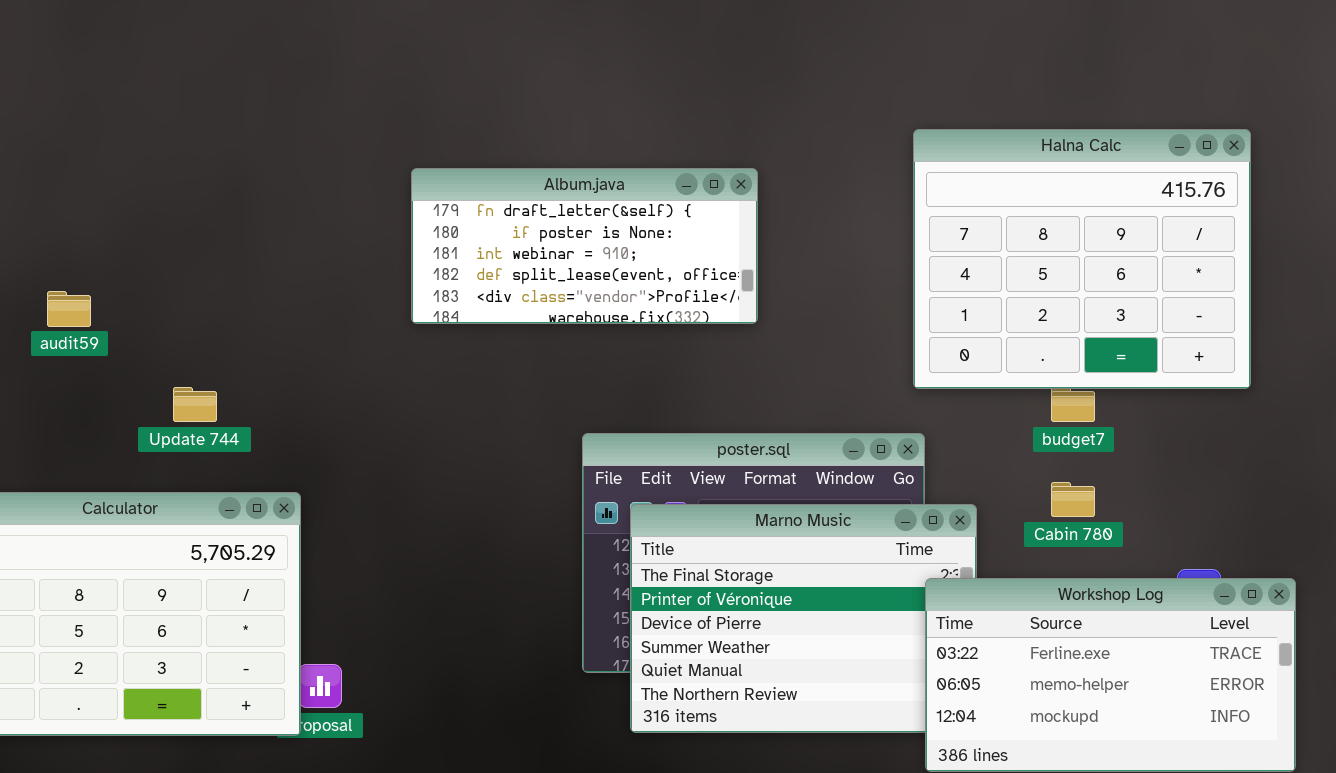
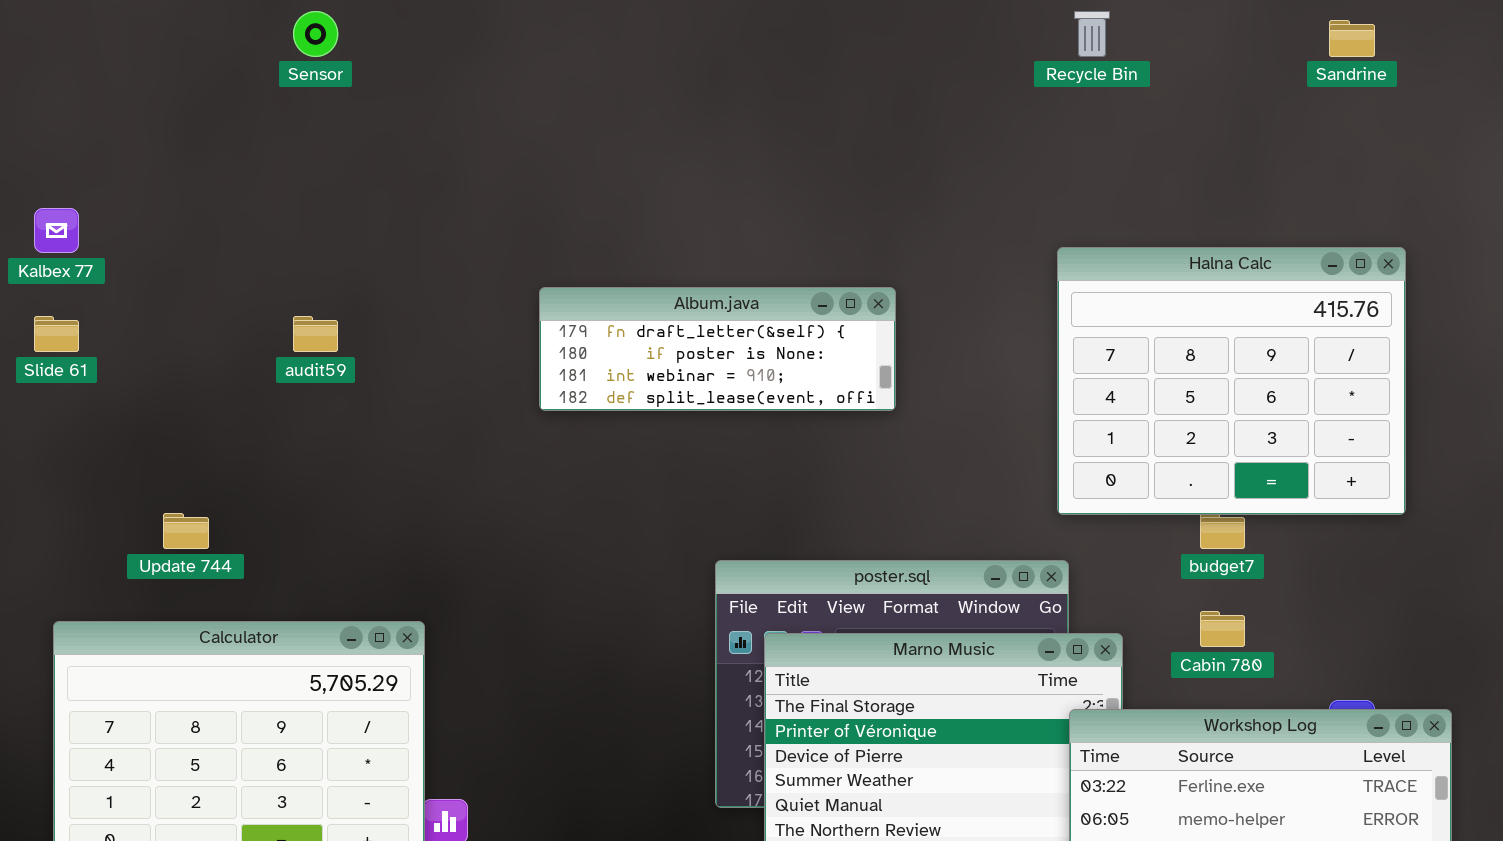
Album.java: [411,168,758,324] -> [539,287,896,411], resized
audit59: [47,291,91,327] -> [293,316,338,352], moved
Update 744: [173,387,217,422] -> [163,513,209,549], moved

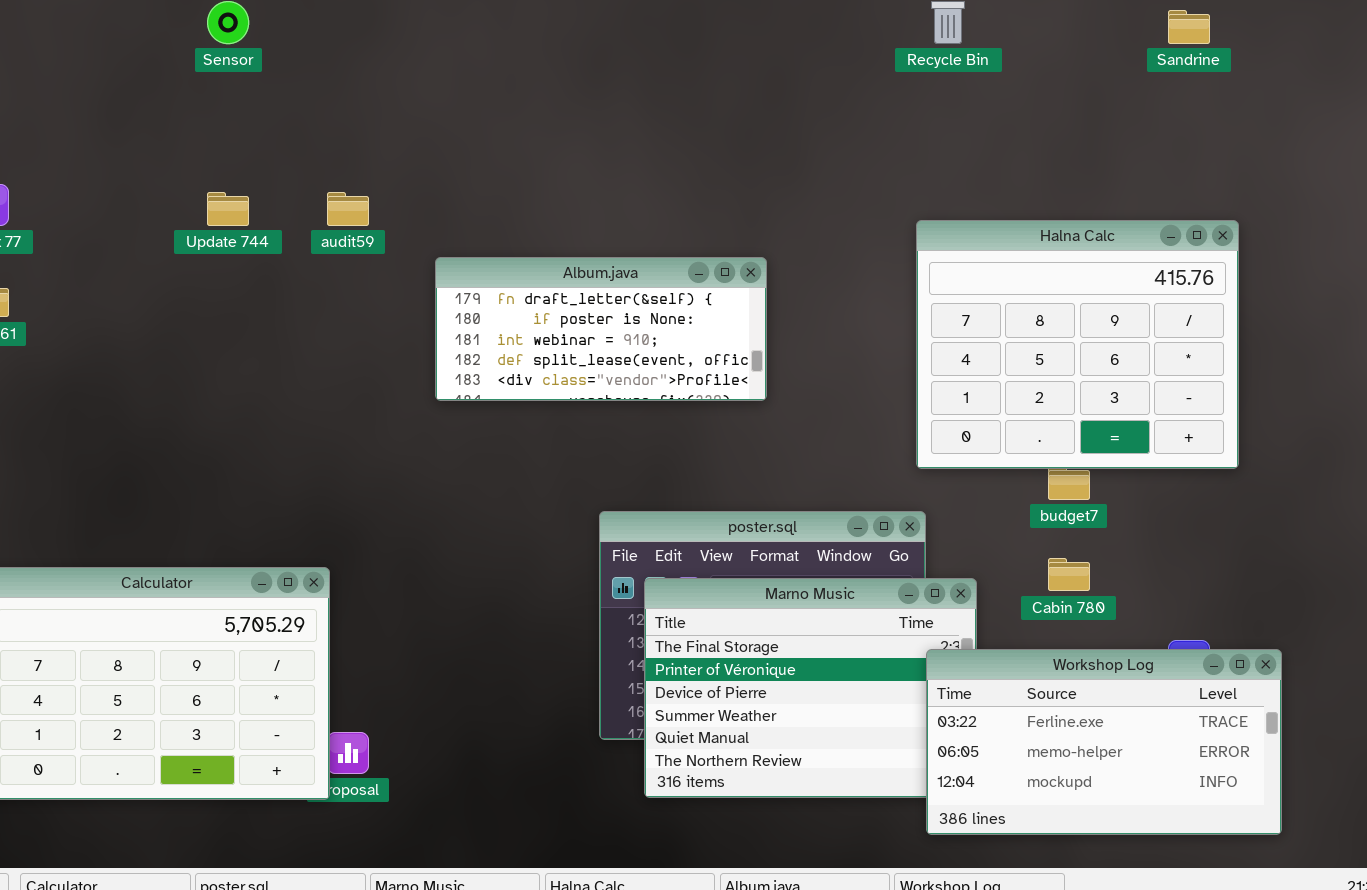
Album.java: [539,287,896,411] -> [435,257,767,401], resized
audit59: [293,316,338,352] -> [327,192,369,226], moved
Update 744: [163,513,209,549] -> [207,192,249,226], moved

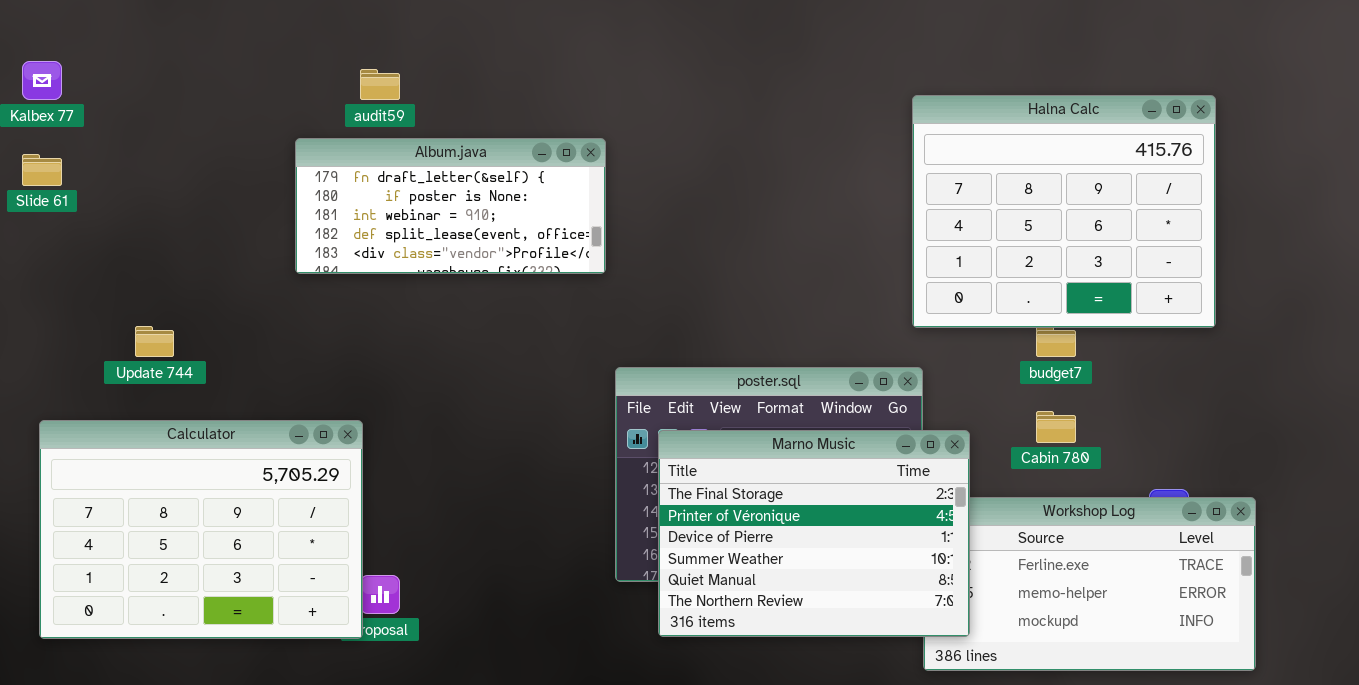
Update 744: [207,192,249,226] -> [135,326,174,357], moved
Album.java: [435,257,767,401] -> [295,138,606,274], moved
Marno Music: [644,578,977,798] -> [658,430,970,637], raised

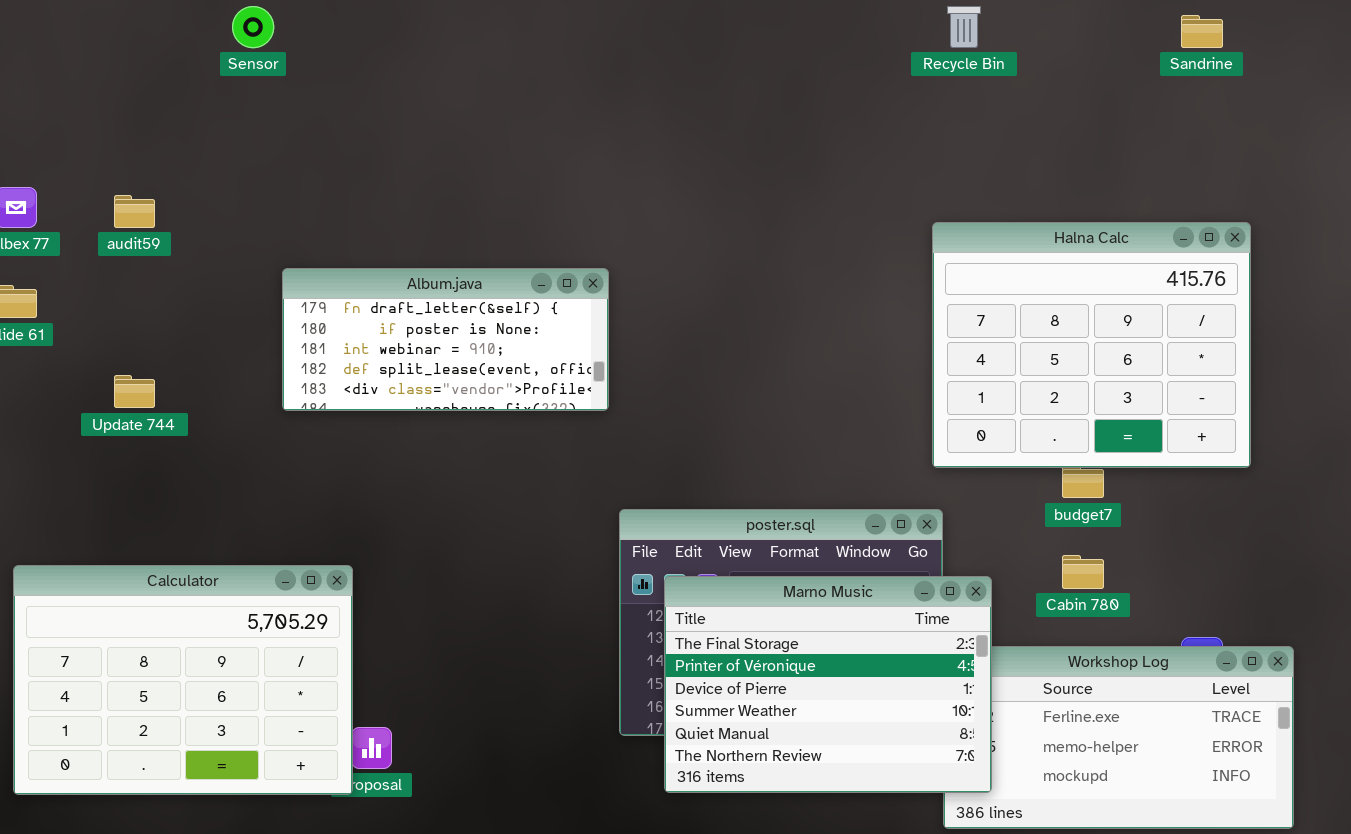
audit59: [360,69,400,100] -> [114,195,155,228], moved
Update 744: [135,326,174,357] -> [114,375,155,408], moved

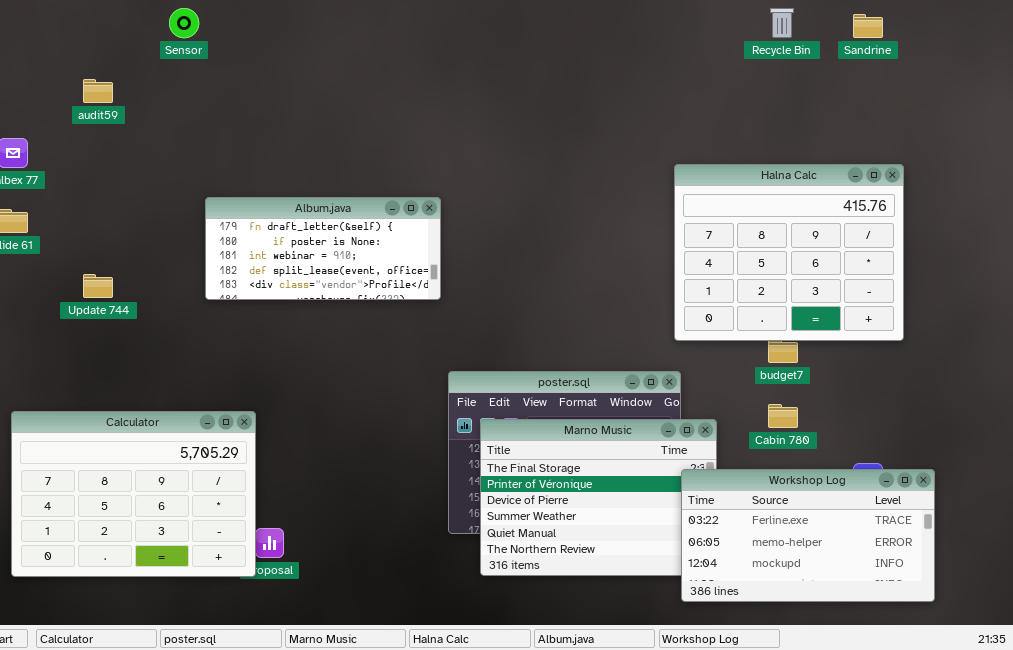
Recycle Bin: [947,6,981,48] -> [770,8,794,38], moved
audit59: [114,195,155,228] -> [83,79,113,103], moved
Workshop Log: [943,646,1294,829] -> [681,469,935,602], raised

